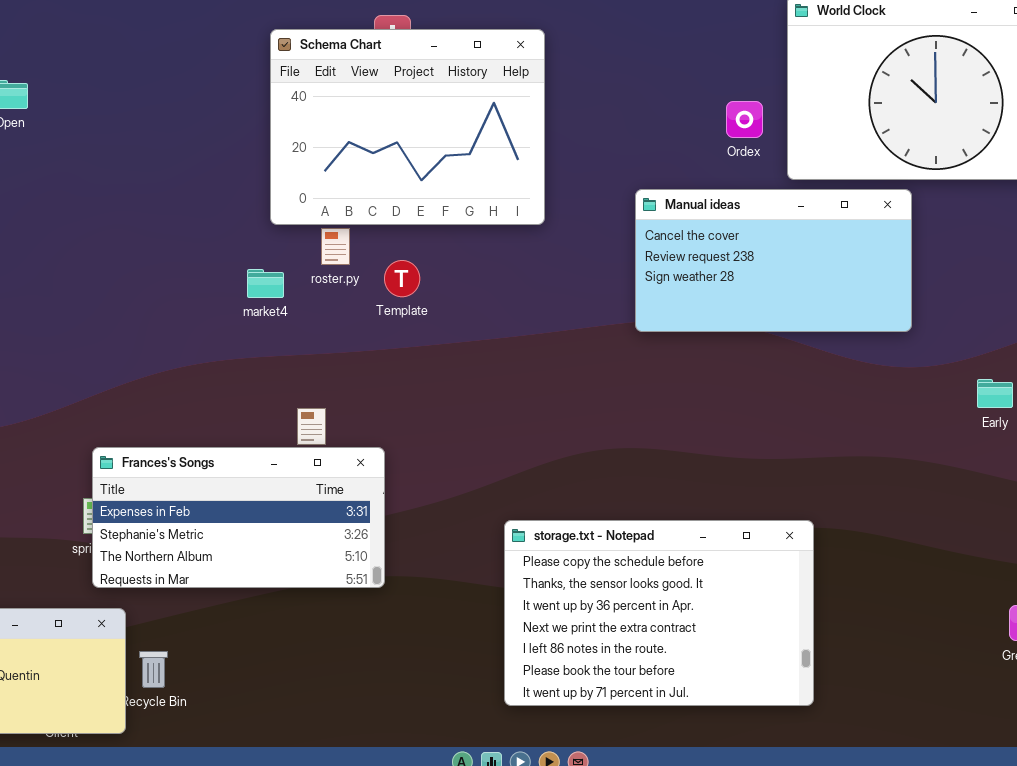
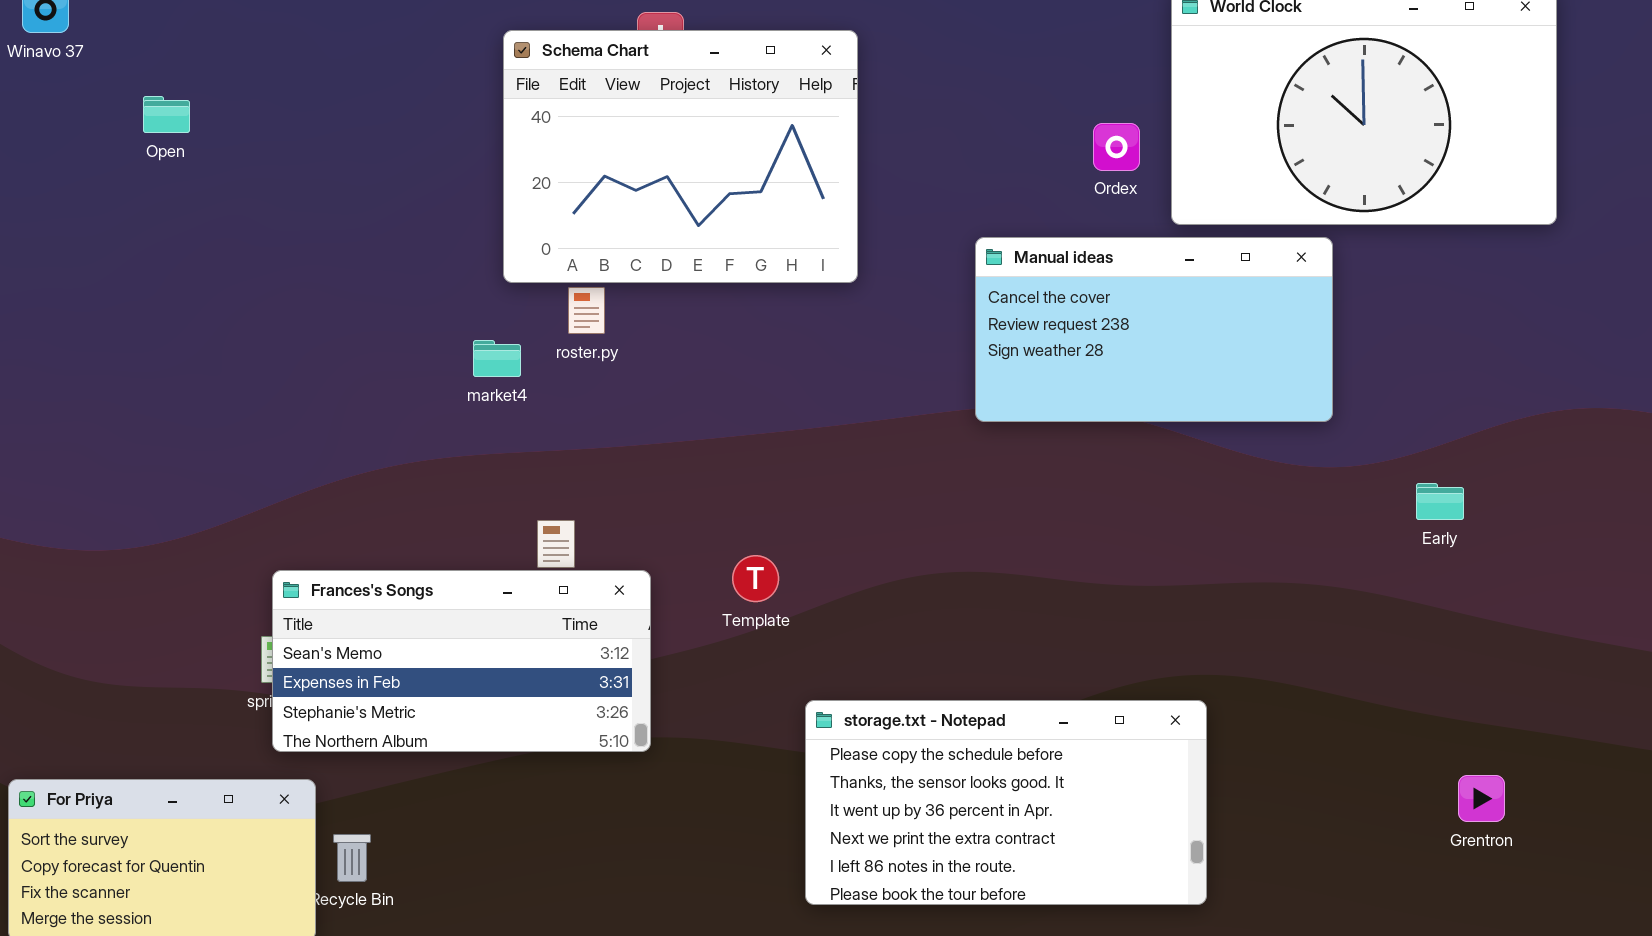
Template: [384,260,420,297] -> [732,555,779,602], moved
Frances's Songs: [92,447,385,588] -> [272,570,651,752], scrolled up 1 row
storage.txt - Notepad: [504,520,814,706] -> [805,700,1207,905], resized

